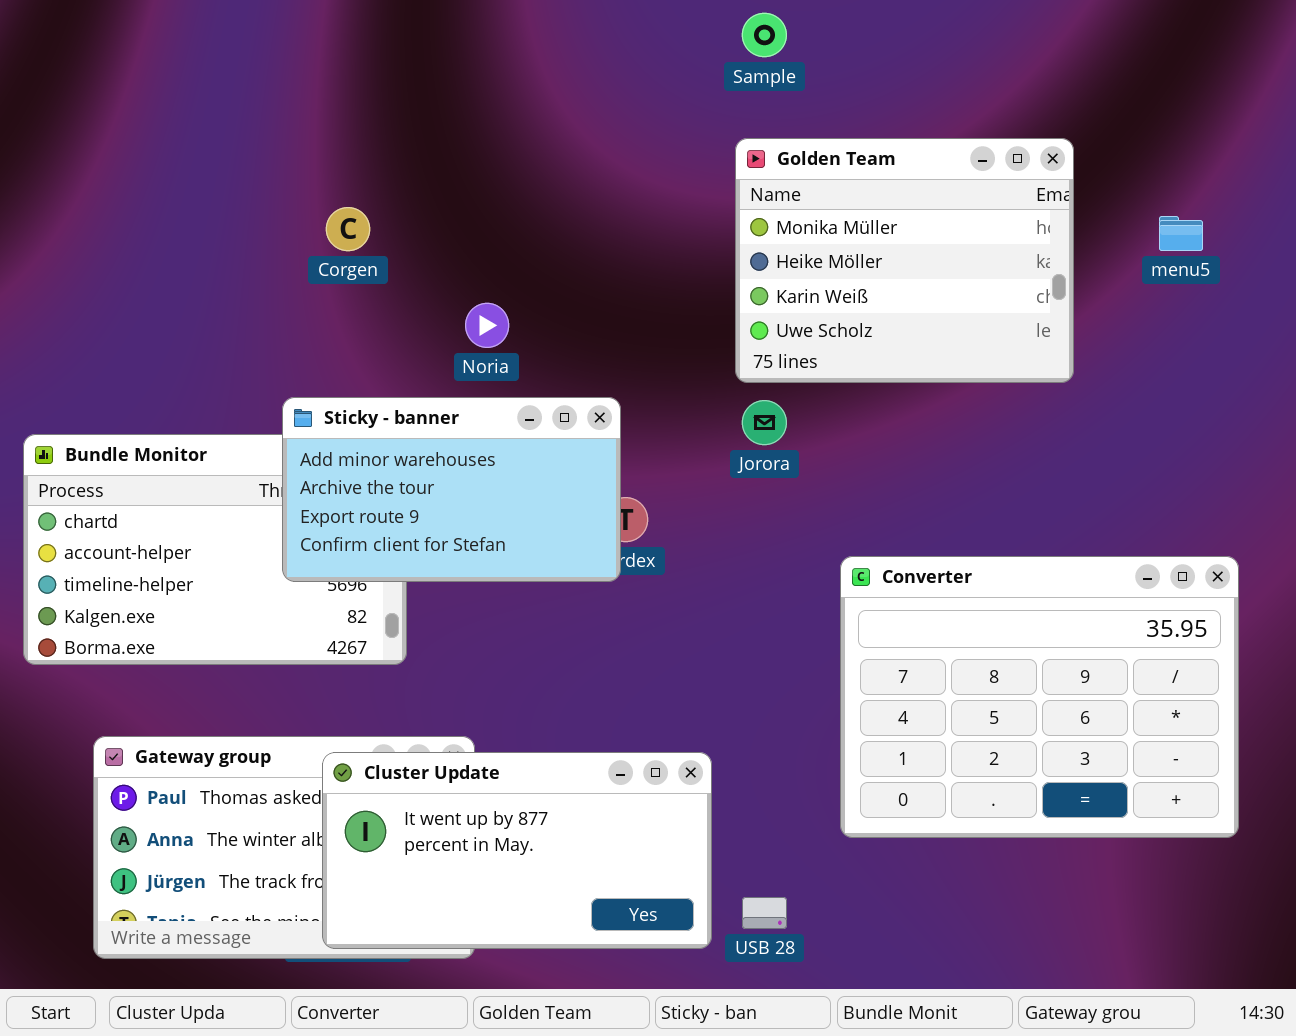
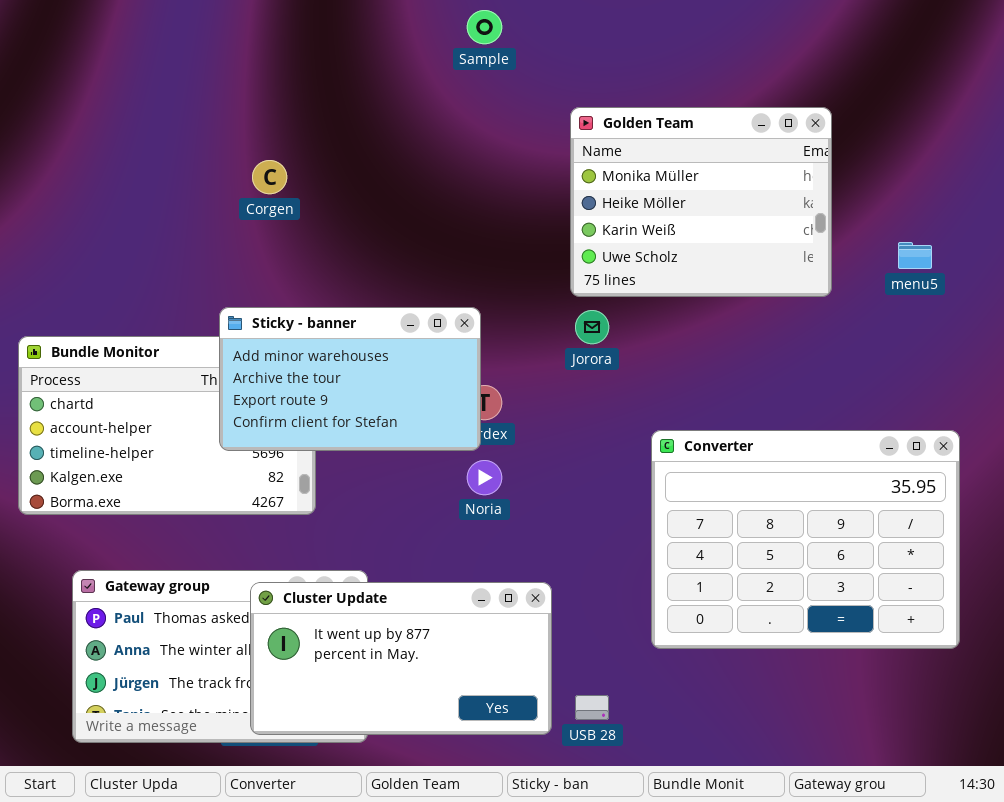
Sample: [742,13,787,57] -> [467,10,502,44], moved
menu5: [1159,216,1203,251] -> [898,242,932,269], moved
Noria: [465,303,509,348] -> [467,460,502,495], moved

